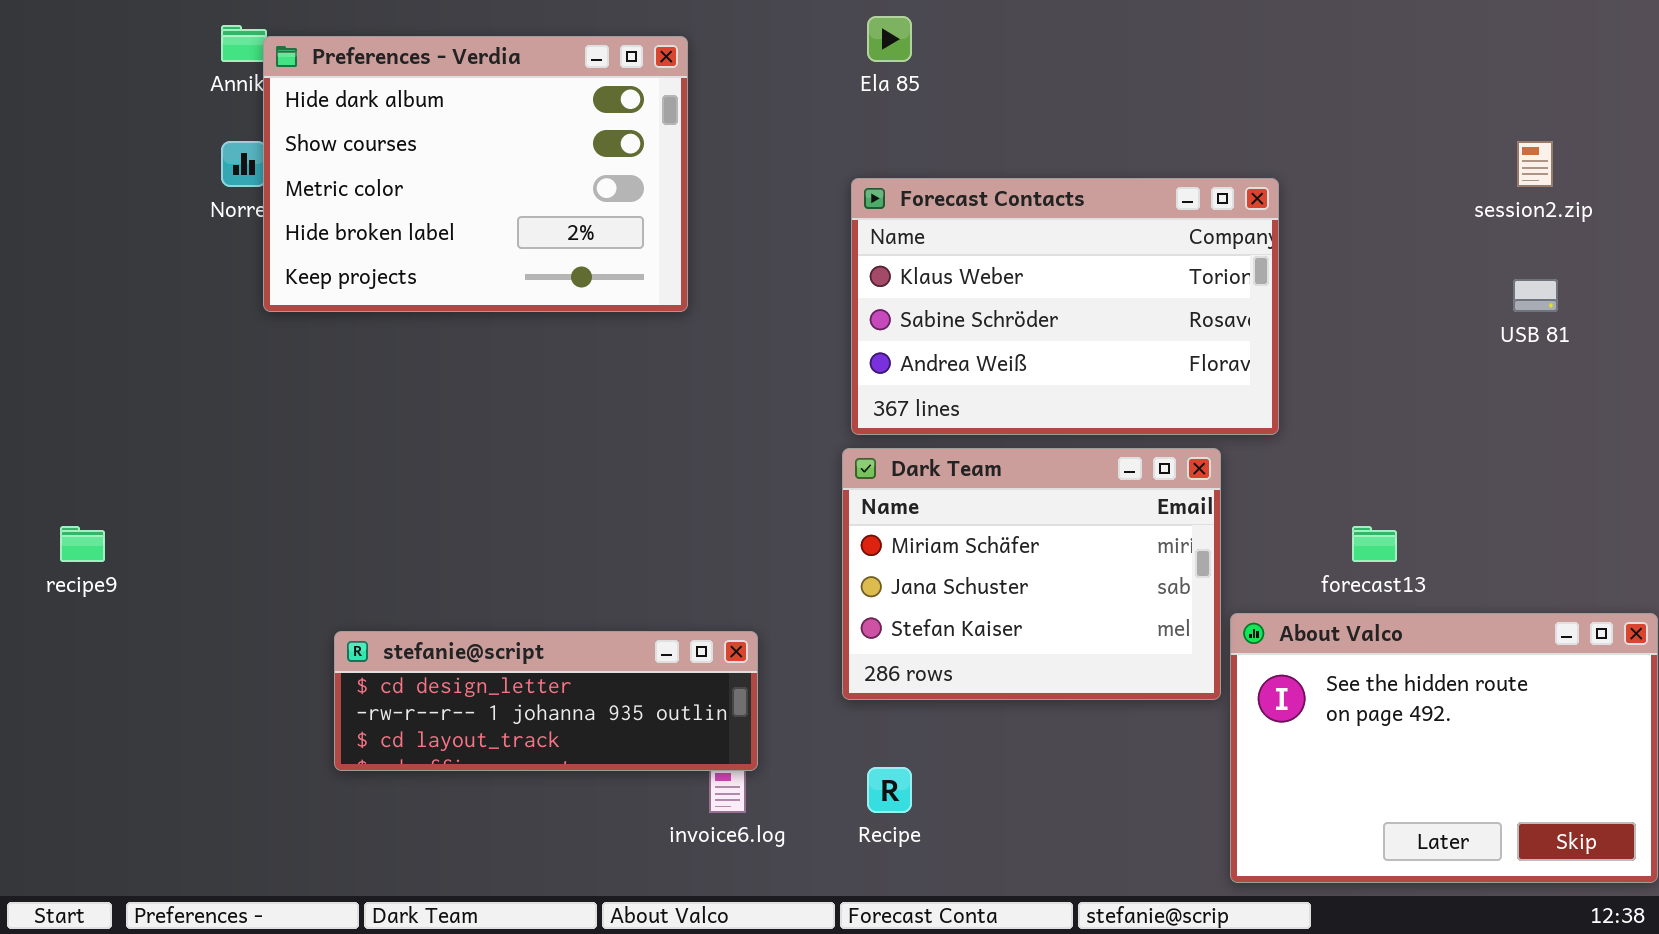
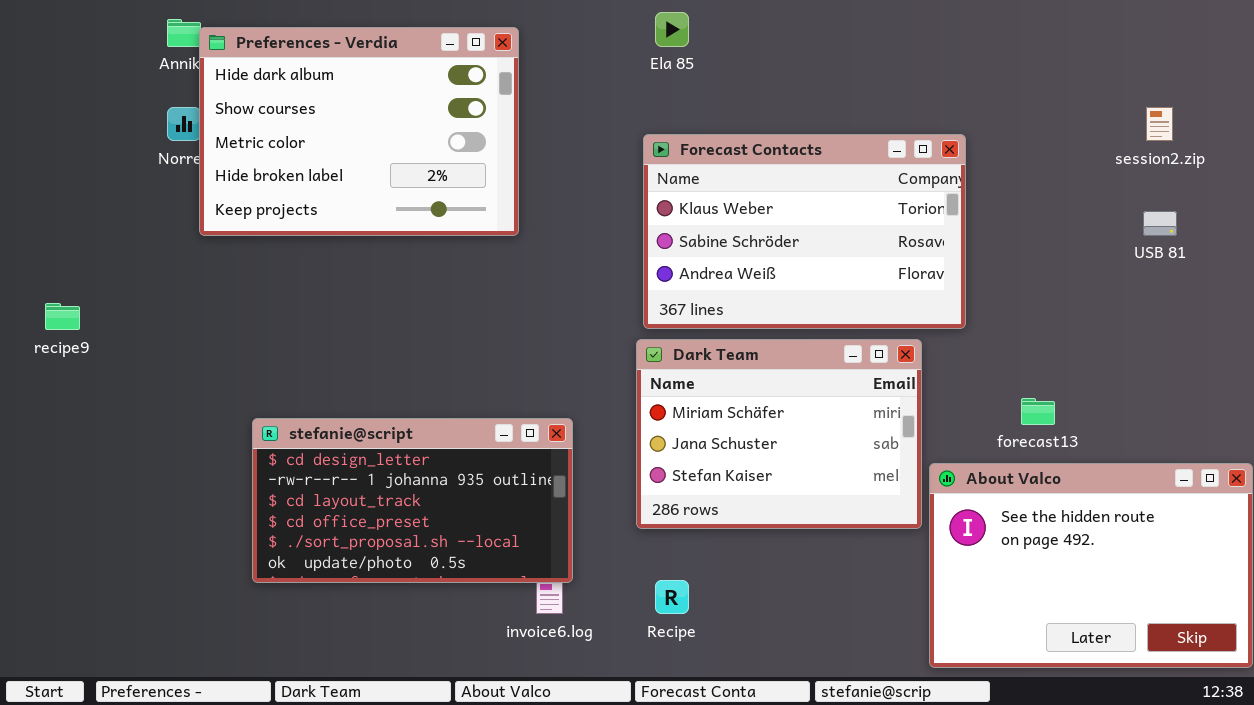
recipe9: [60,526,105,562] -> [45,303,80,330], moved
stefanie@script: [334,631,758,771] -> [252,418,573,583], resized

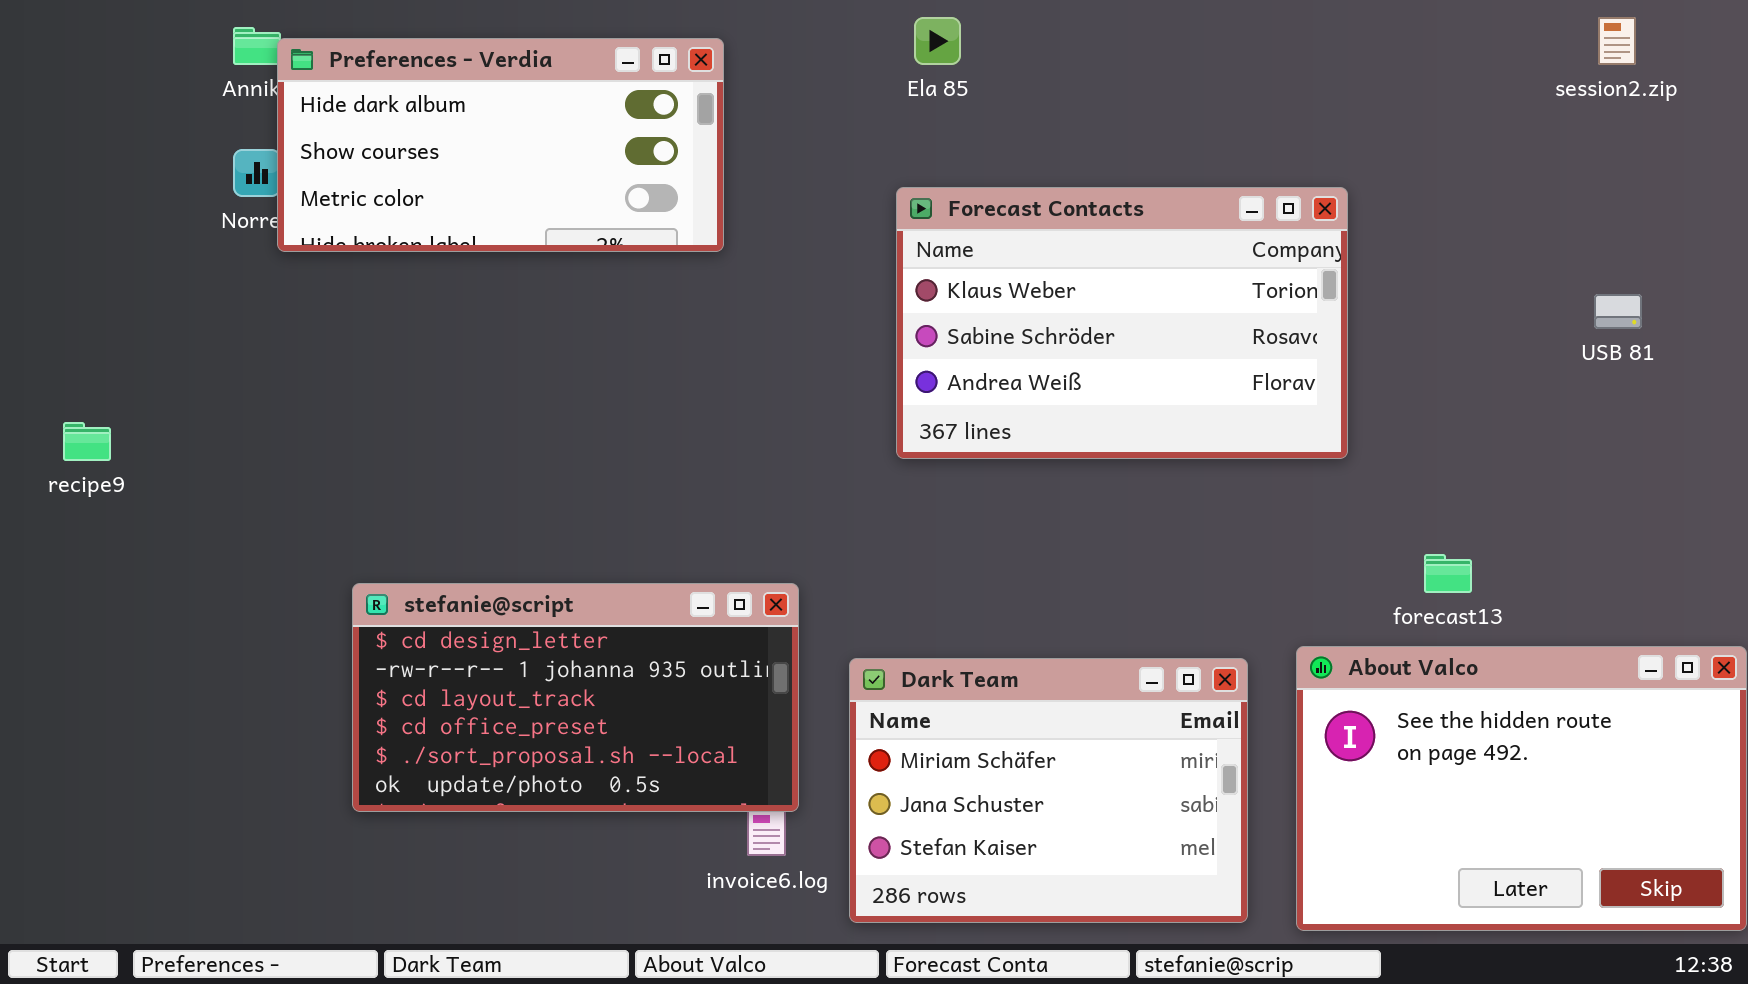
Preferences - Verdia: [199,27,519,236] -> [277,38,724,252], resized
session2.zip: [1146,107,1173,141] -> [1598,17,1636,65], moved
Dark Team: [636,339,922,529] -> [849,658,1248,923], moved

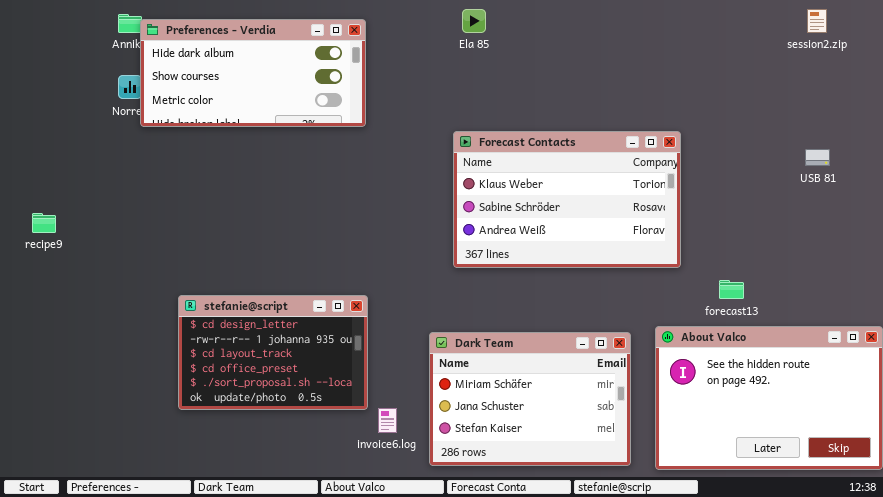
Forecast Contacts: [896,187,1348,459] -> [453,131,681,268], moved
stefanie@script: [352,583,799,812] -> [178,295,368,410], resized

